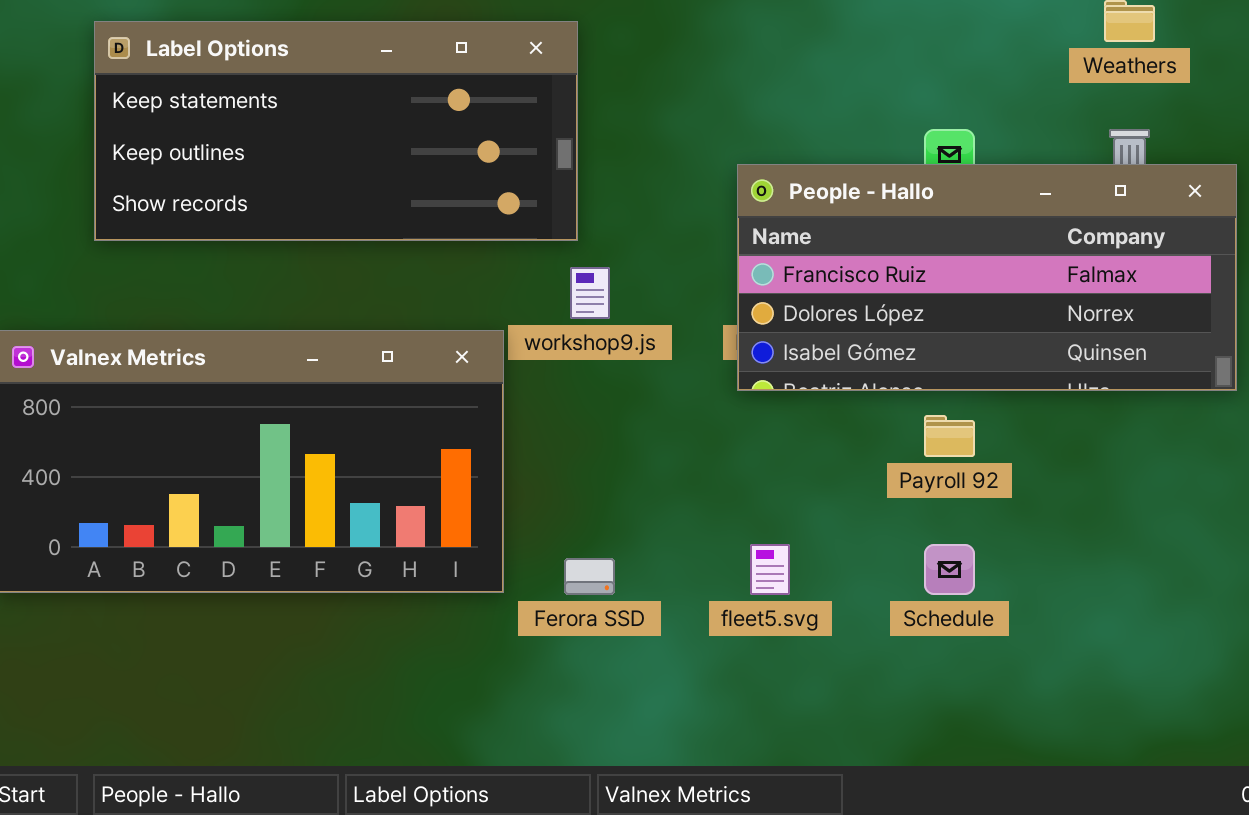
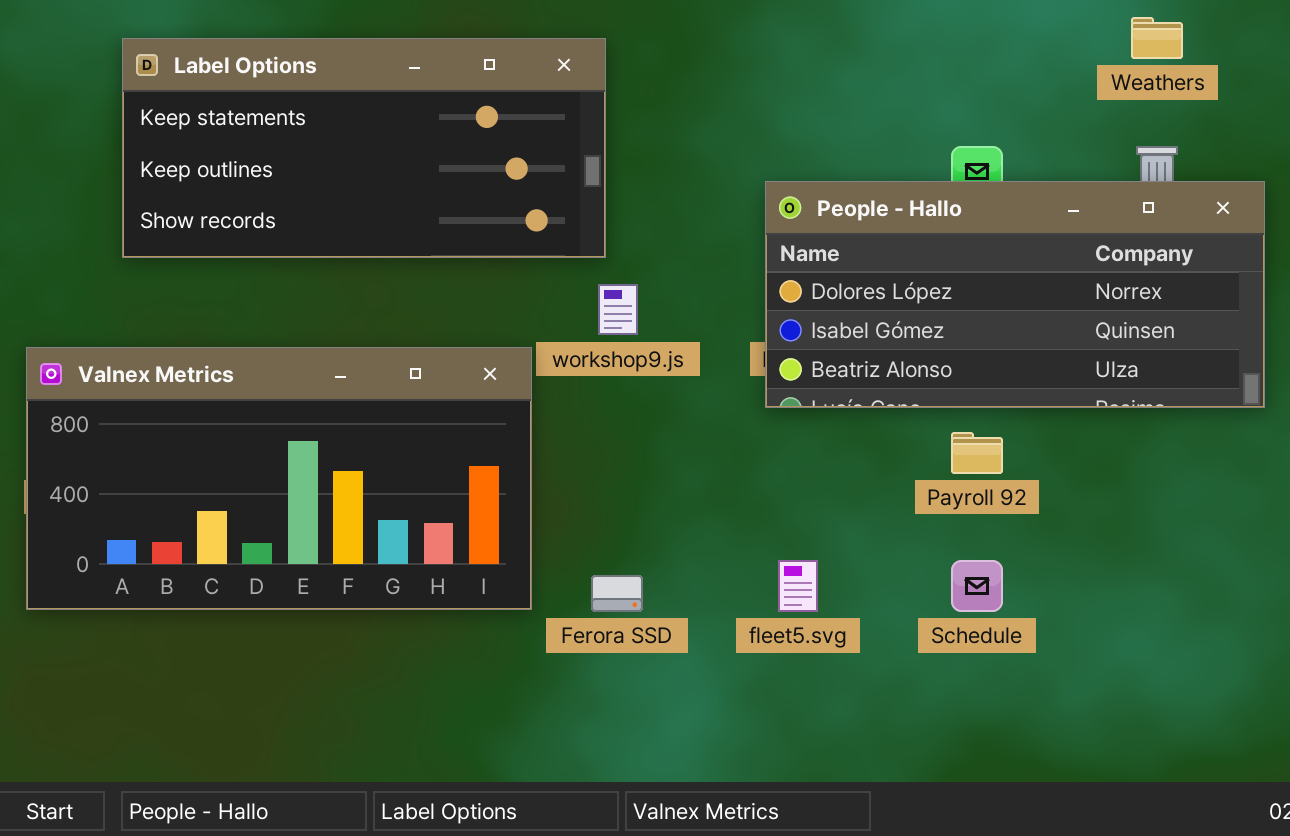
People - Hallo: [737,164,1237,391] -> [765,181,1265,408], scrolled down 1 row

